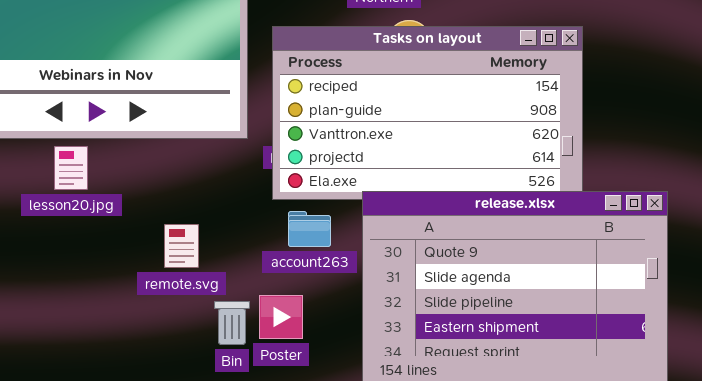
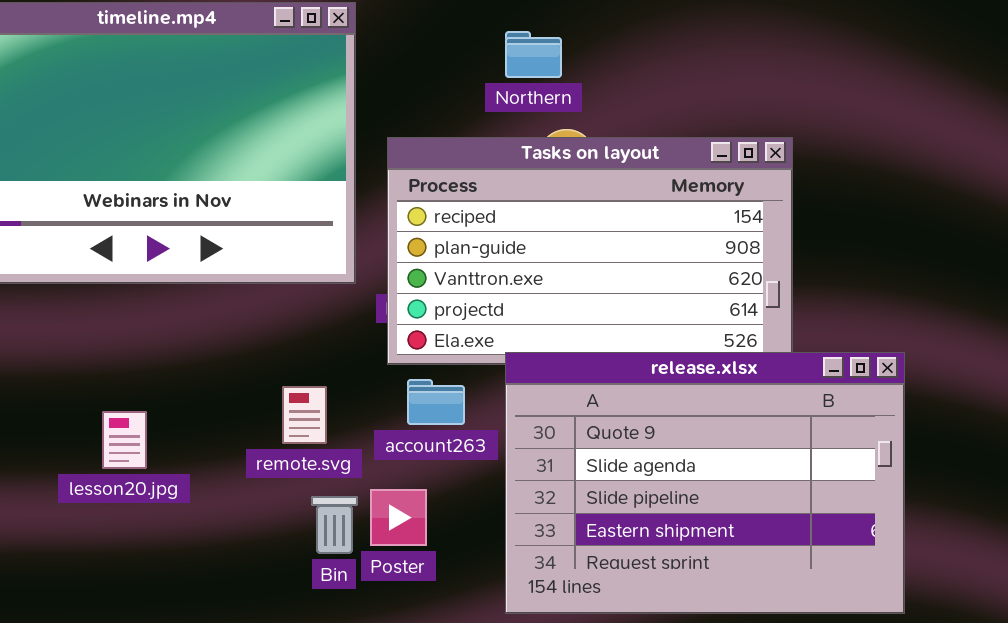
lesson20.jpg: [54,146,88,190] -> [102,411,147,469], moved
remote.svg: [164,224,199,268] -> [282,386,327,444], moved

